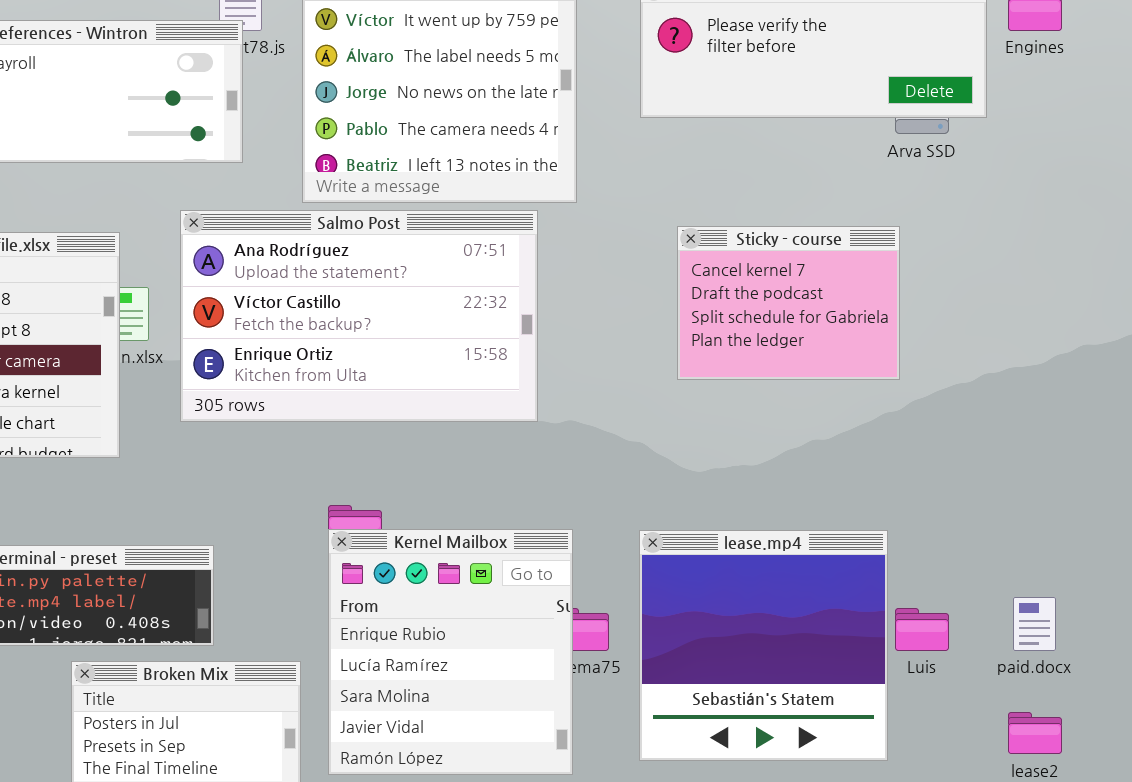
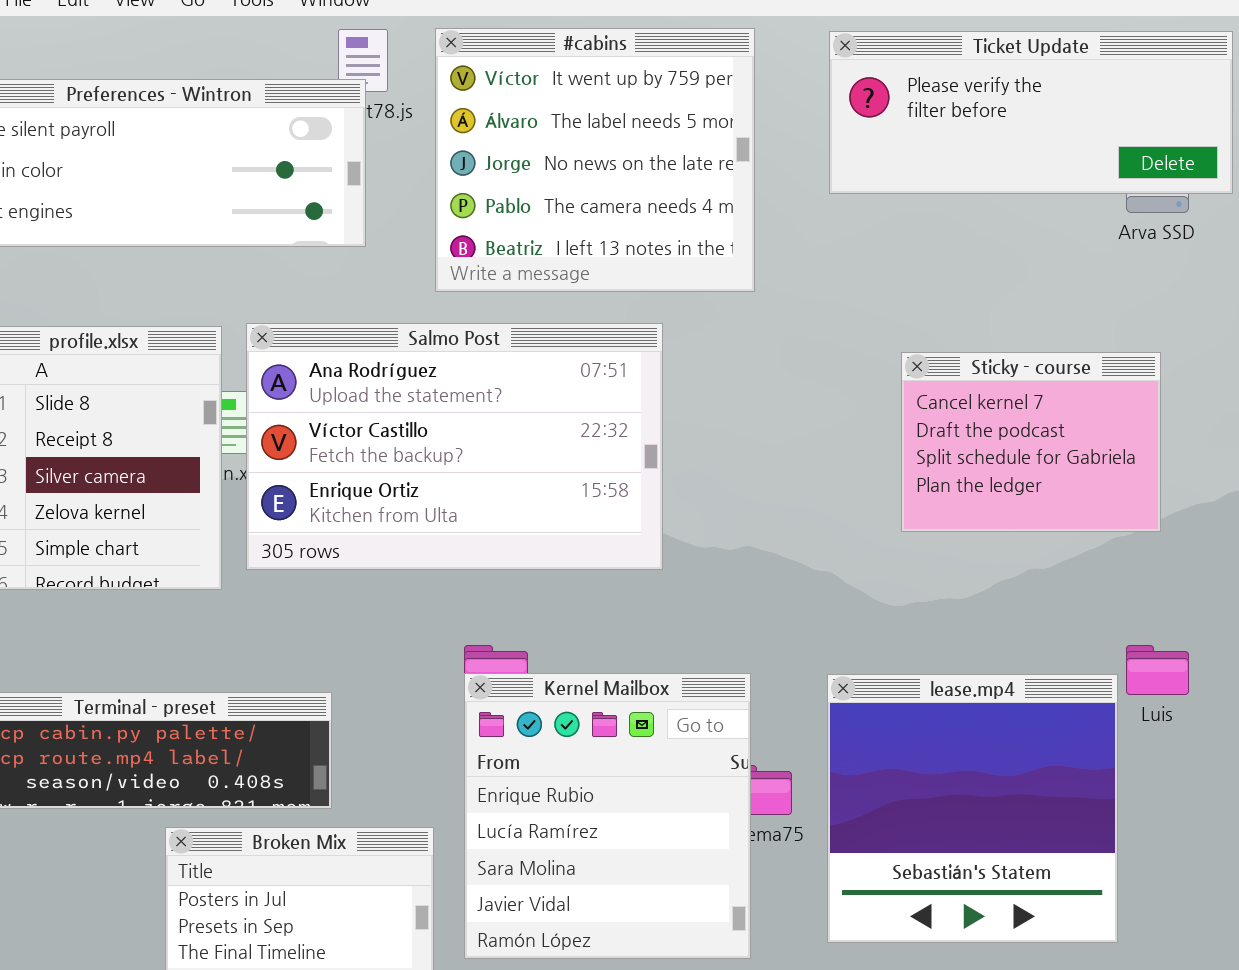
Salmo Post: [180,210,538,422] -> [246,323,663,570], moved
Sticky - course: [677,226,900,380] -> [901,352,1161,532], moved
Luis: [895,608,949,651] -> [1126,645,1189,695], moved

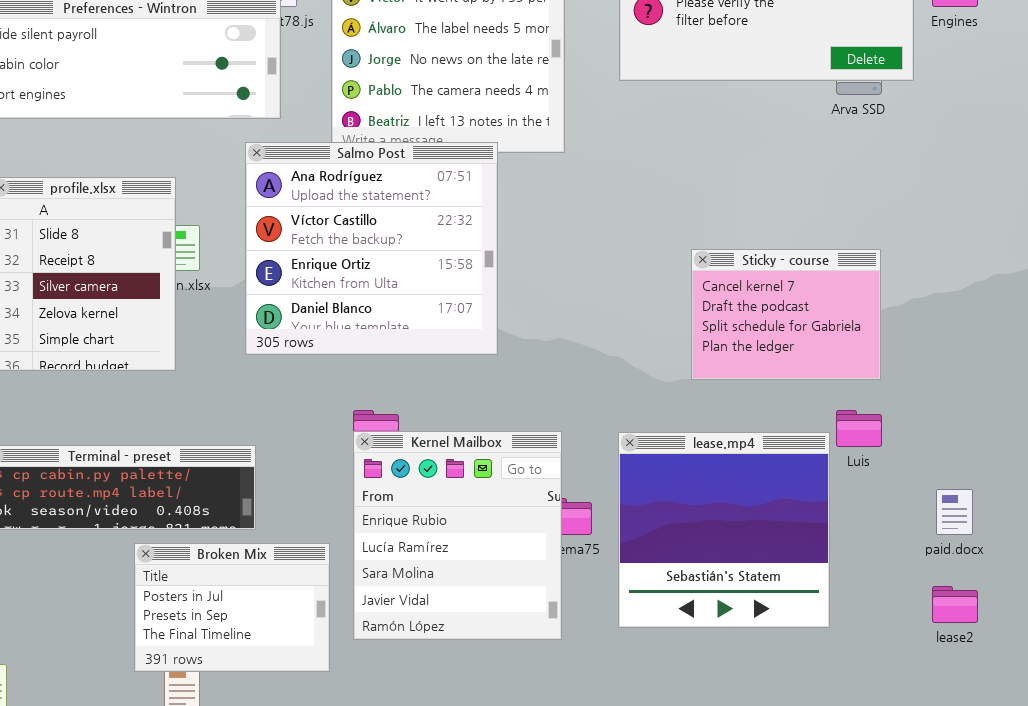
Salmo Post: [246,323,663,570] -> [245,142,498,355], resized
Sticky - course: [901,352,1161,532] -> [691,249,881,380], moved

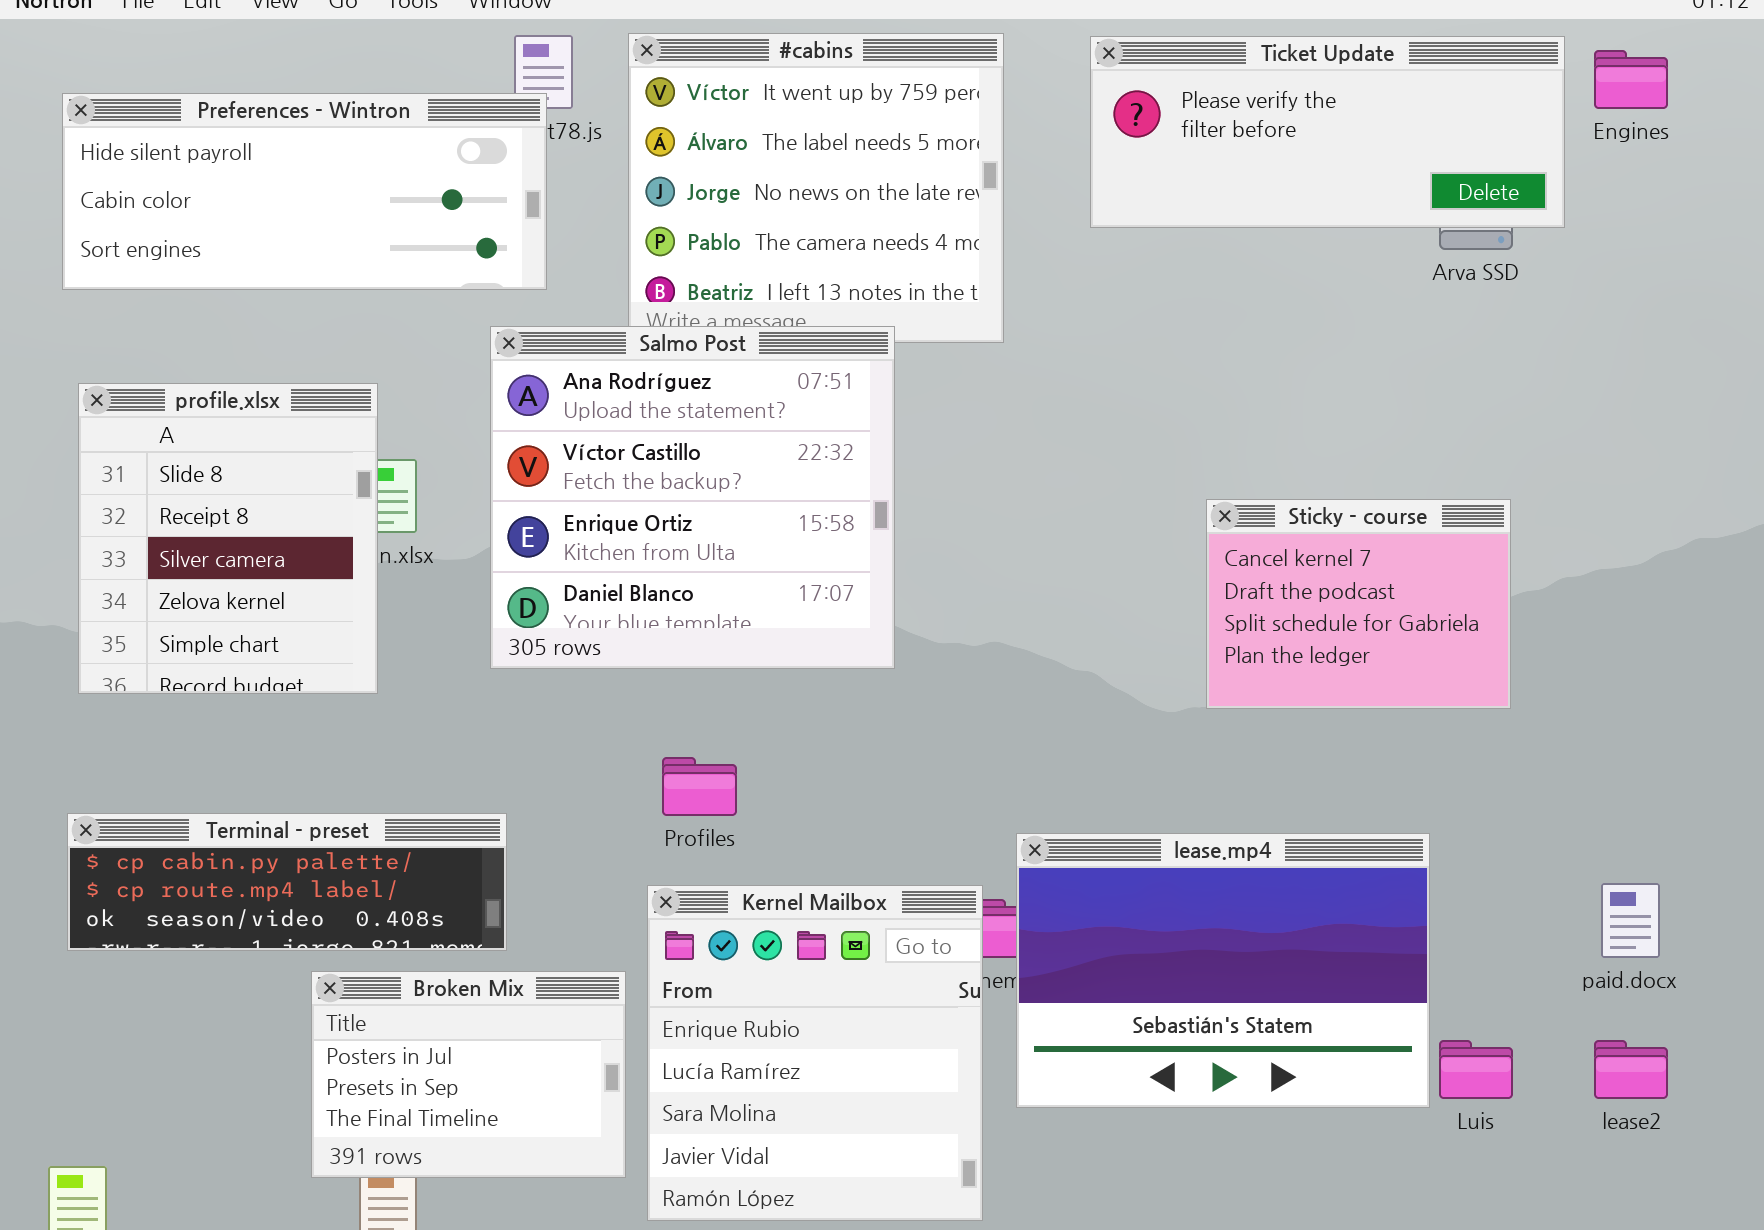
Luis: [836,410,882,447] -> [1439,1040,1513,1099], moved
Kernel Mailbox: [353,431,562,640] -> [647,885,983,1221], moved
lease.mp4: [618,432,830,628] -> [1016,833,1430,1108], resized

